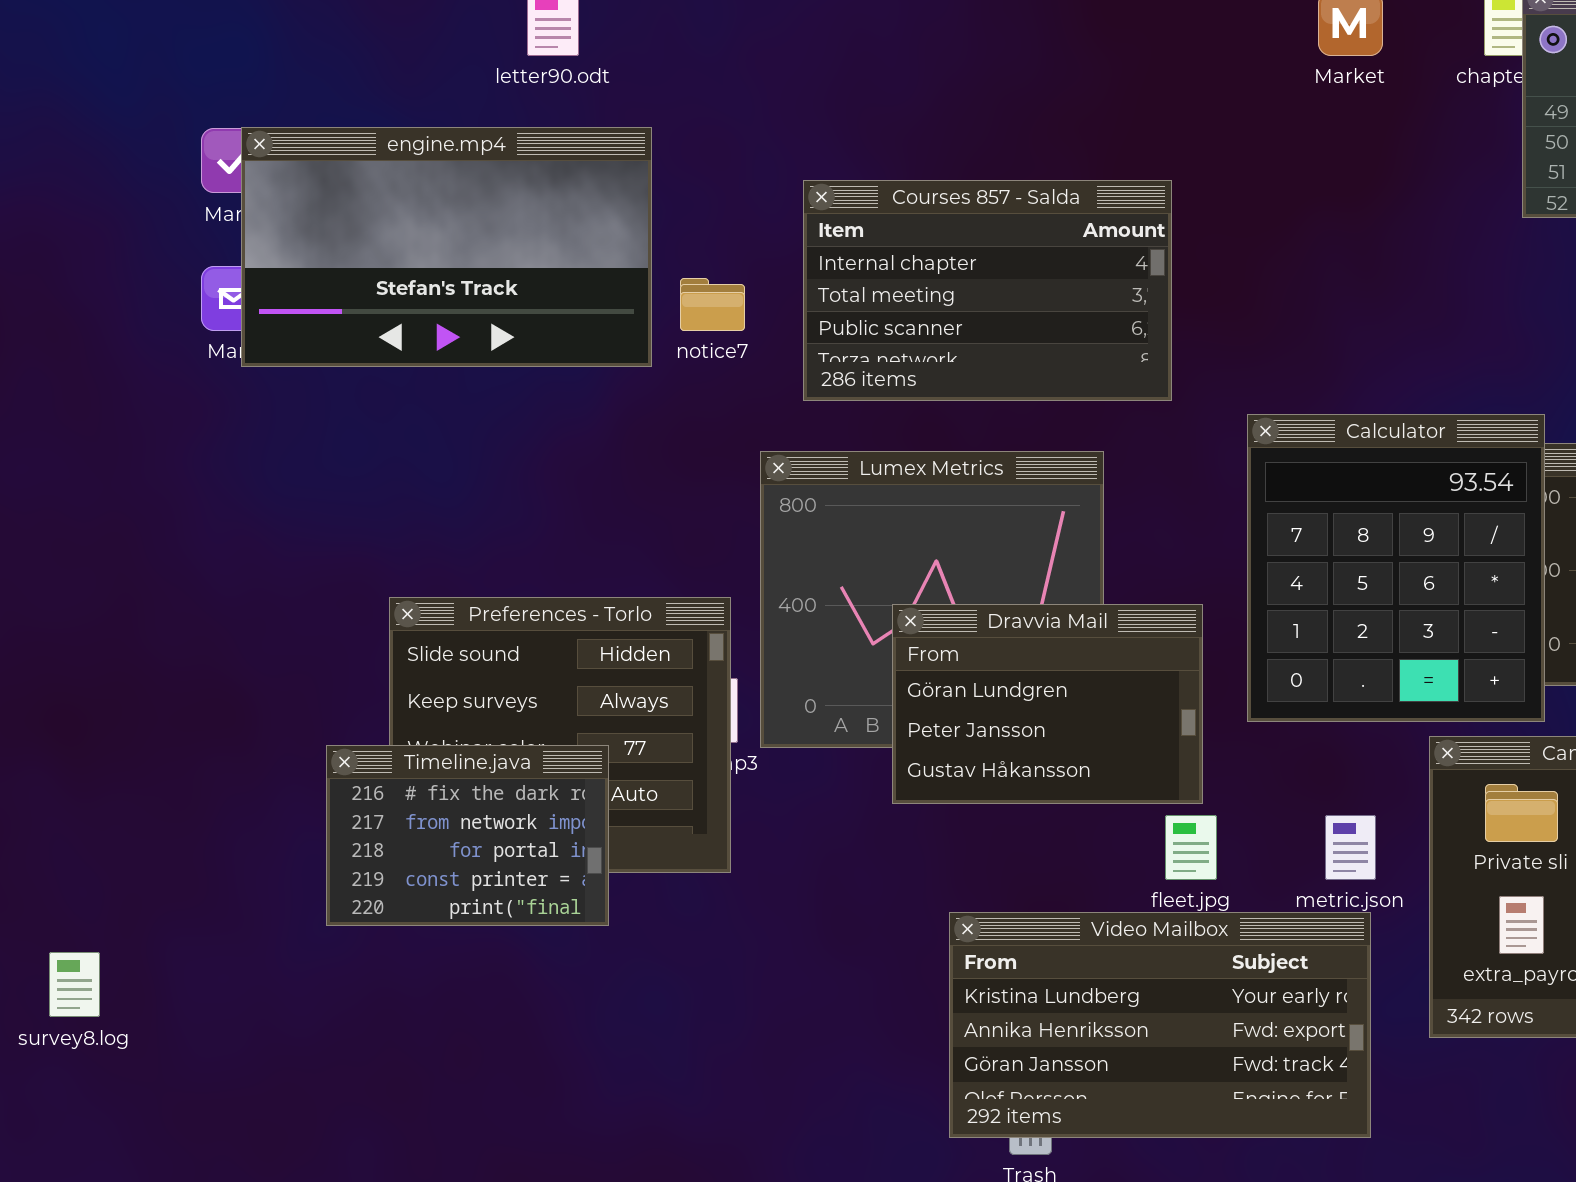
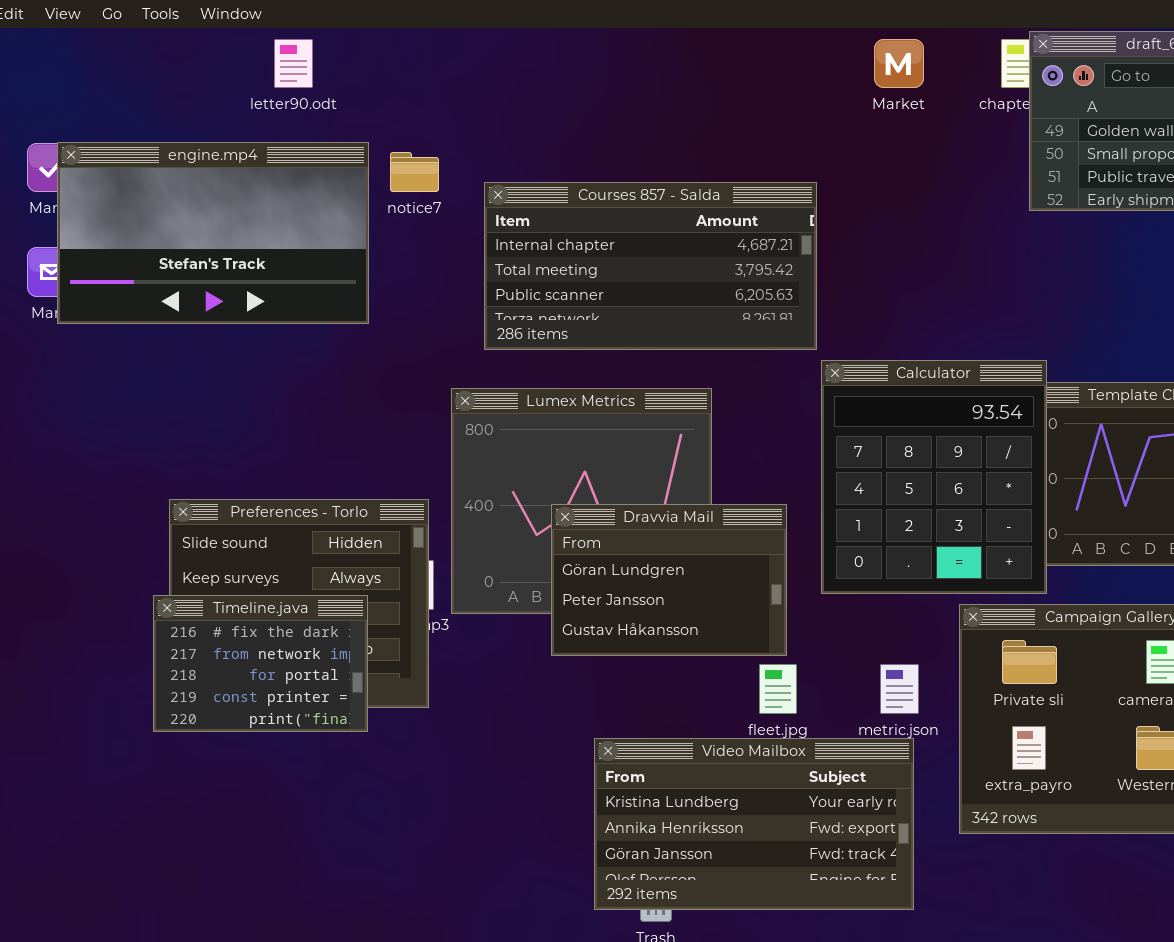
Courses 857 - Salda: [803,180,1172,401] -> [484,182,817,350], resized
notice7: [680,278,745,331] -> [390,152,439,192], moved
Timeline.java: [326,745,609,926] -> [153,595,368,732], moved

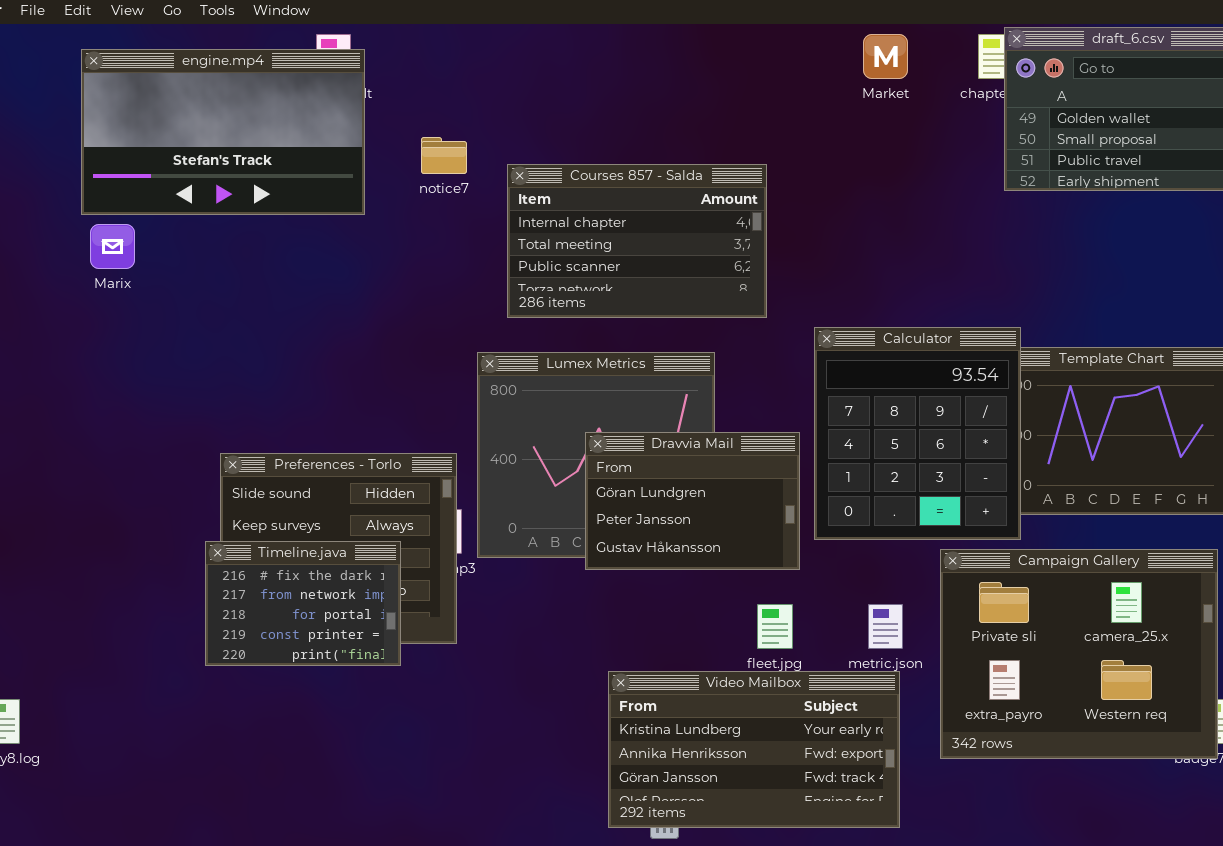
engine.mp4: [57,142,369,324] -> [81,49,365,215], moved
Courses 857 - Salda: [484,182,817,350] -> [507,164,767,318], resized
Dravvia Mail: [551,504,787,656] -> [585,432,800,570], moved

